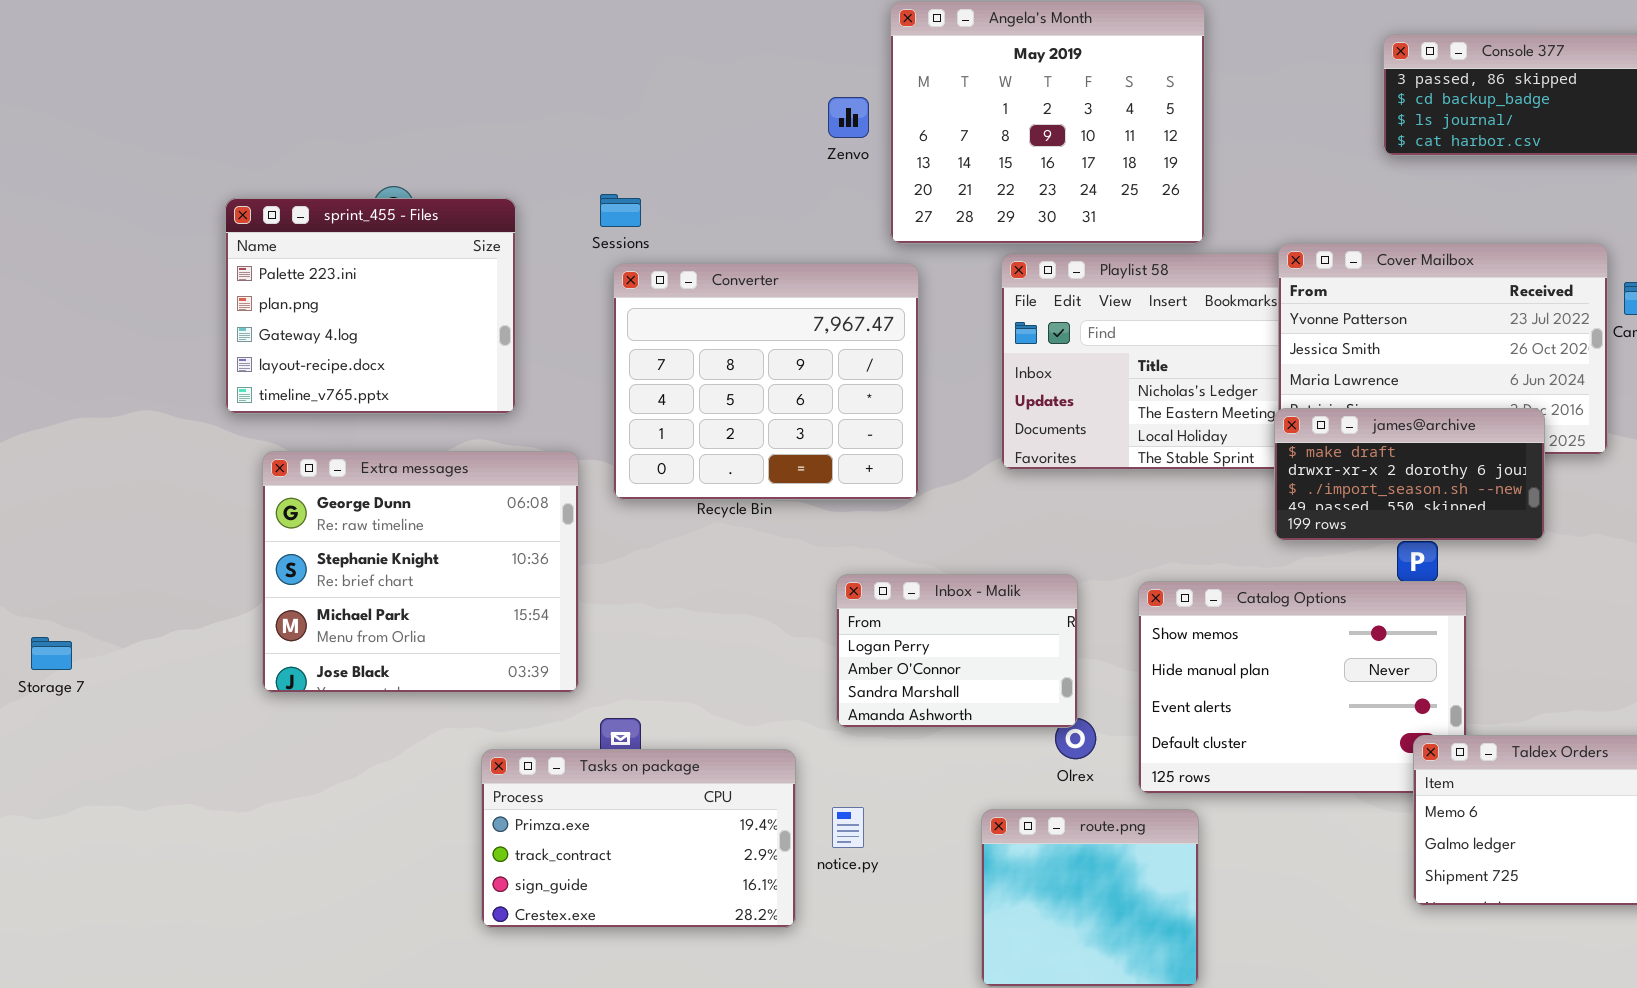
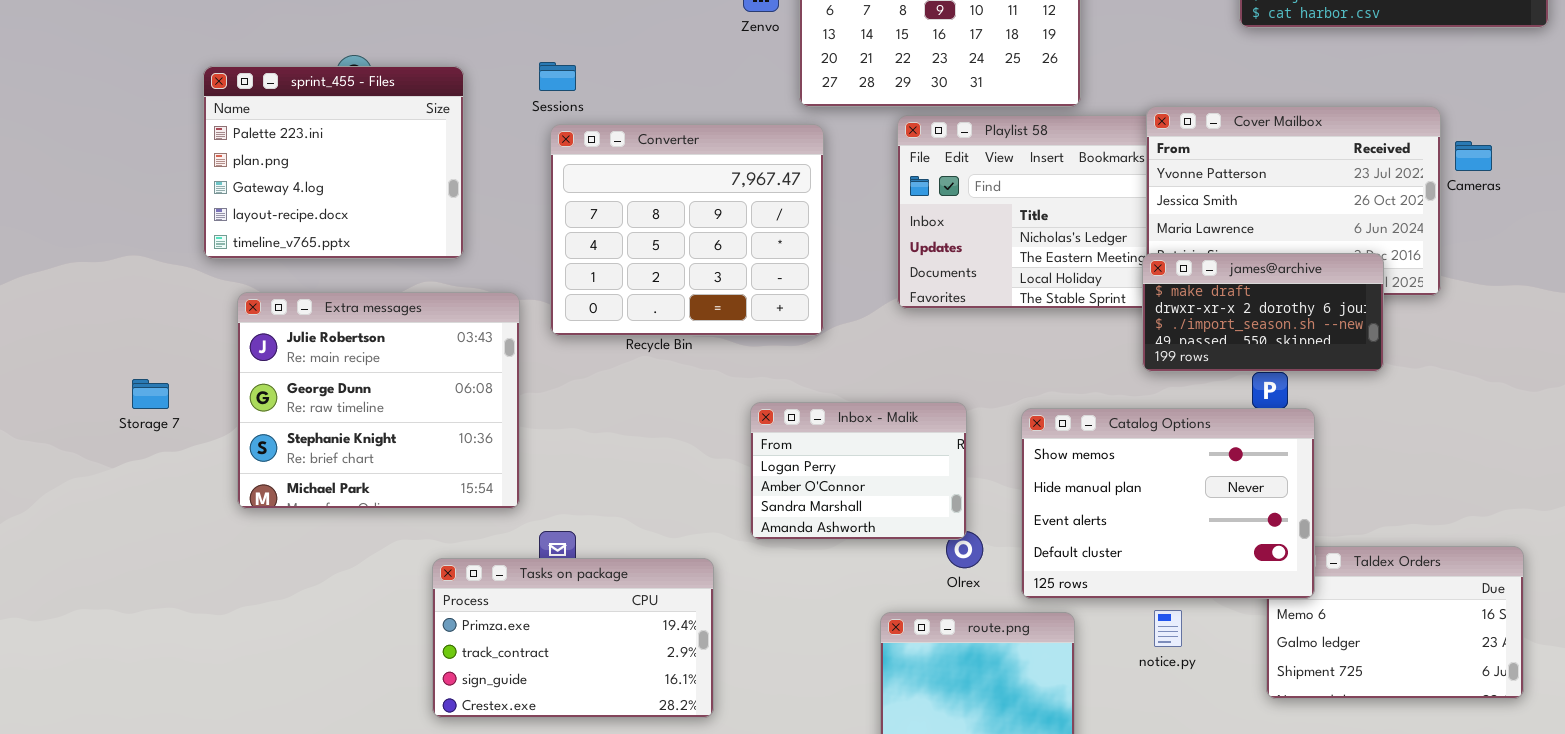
Extra messages: [262,451,579,693] -> [237,292,520,509], scrolled up 1 row
Catalog Options: [1138,581,1467,794] -> [1021,408,1315,599], raised
Storage 7: [31,637,72,670] -> [132,379,169,409], moved
notice.py: [832,807,864,848] -> [1154,610,1182,647], moved

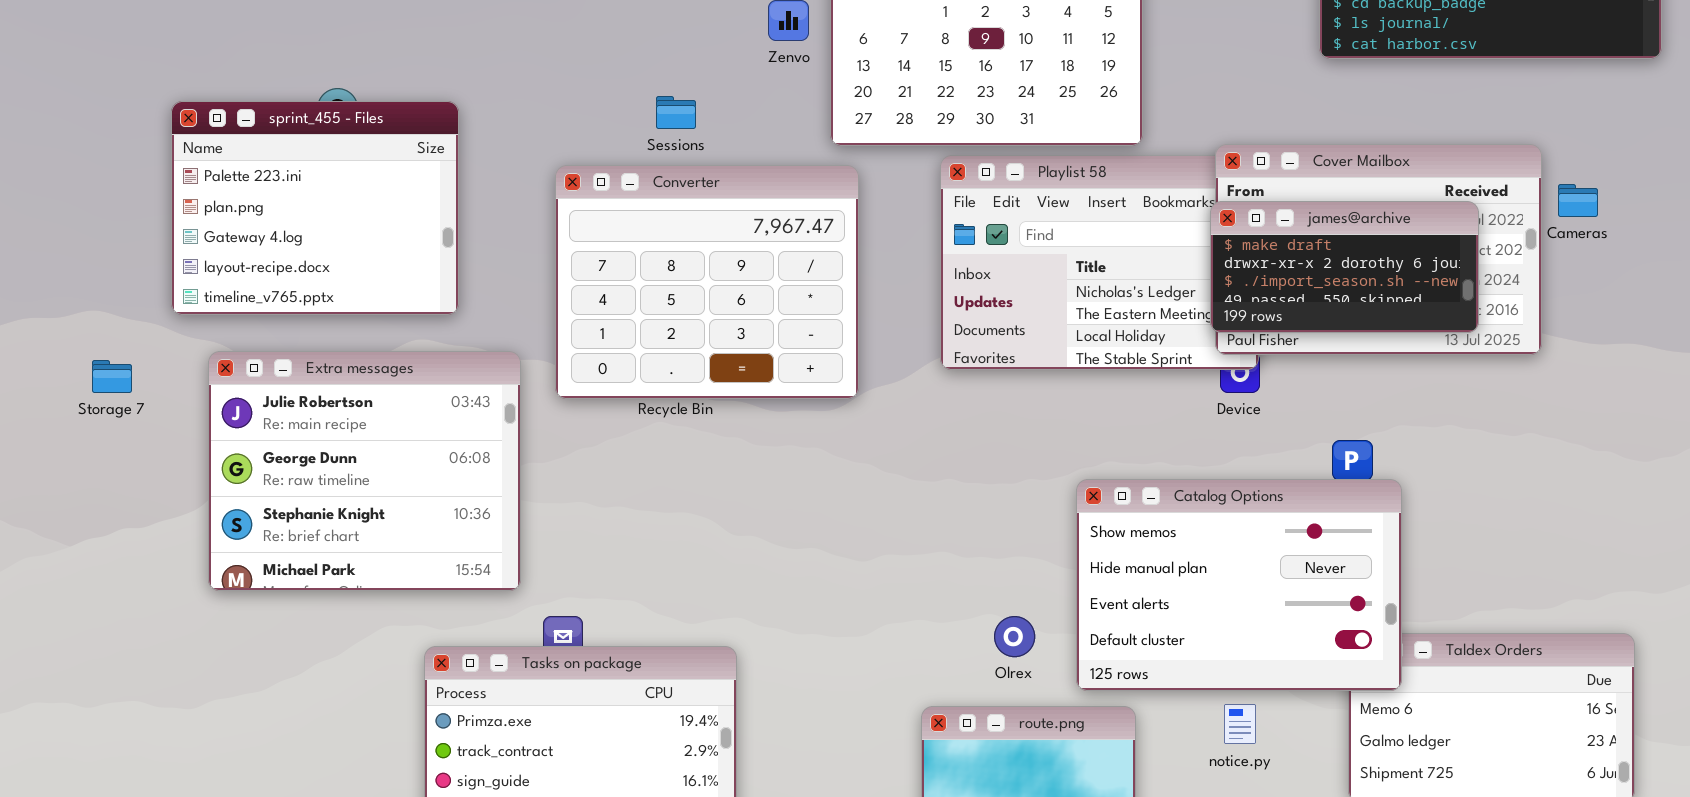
Sessions: [539,62,576,91] -> [656,96,696,129], moved
james@archive: [1142,253,1384,372] -> [1210,201,1479,333], moved
Storage 7: [132,379,169,409] -> [92,360,132,393], moved
Inbox - Malik: [750,402,967,540] -> none, closed

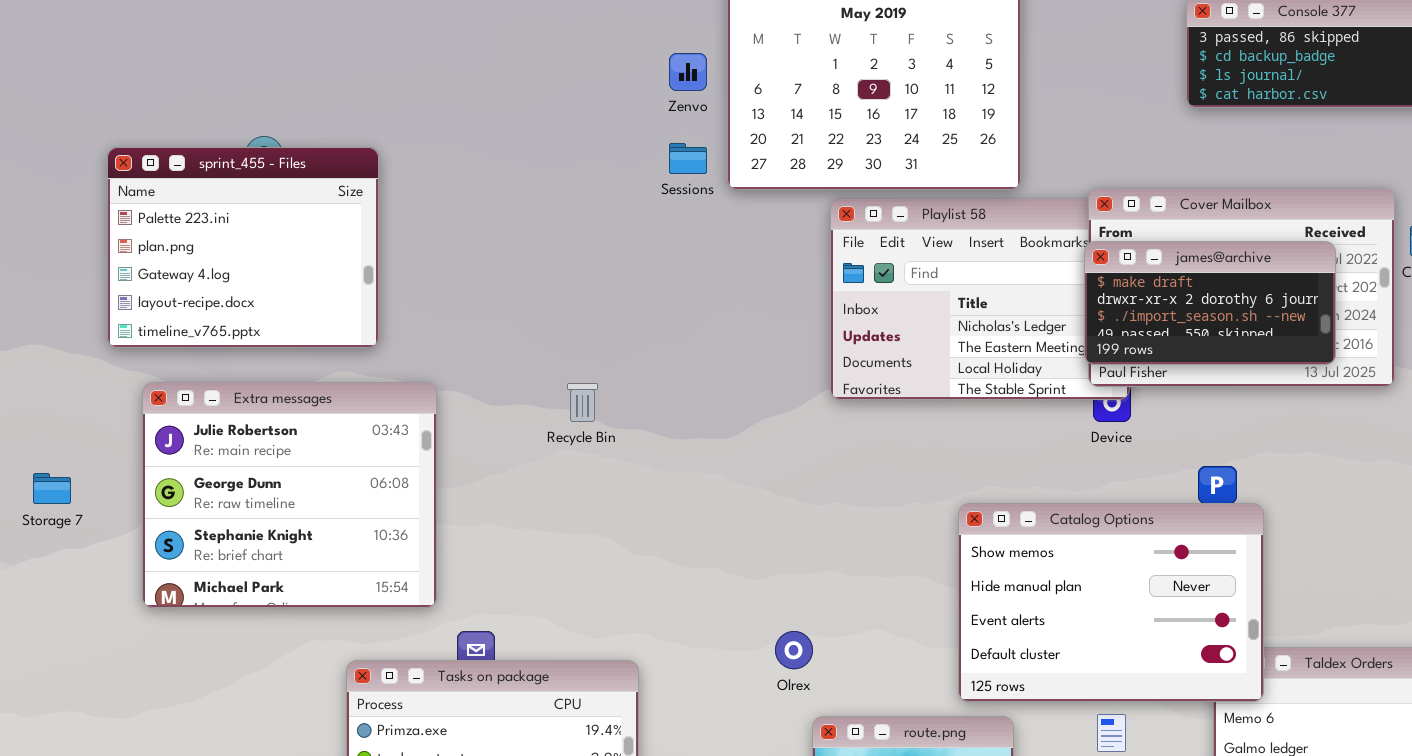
Sessions: [656,96,696,129] -> [669,143,707,174], moved
Converter: [555,165,859,399] -> none, closed
Storage 7: [92,360,132,393] -> [33,473,71,504], moved
Olrex: [994,616,1035,657] -> [775,631,813,669], moved

